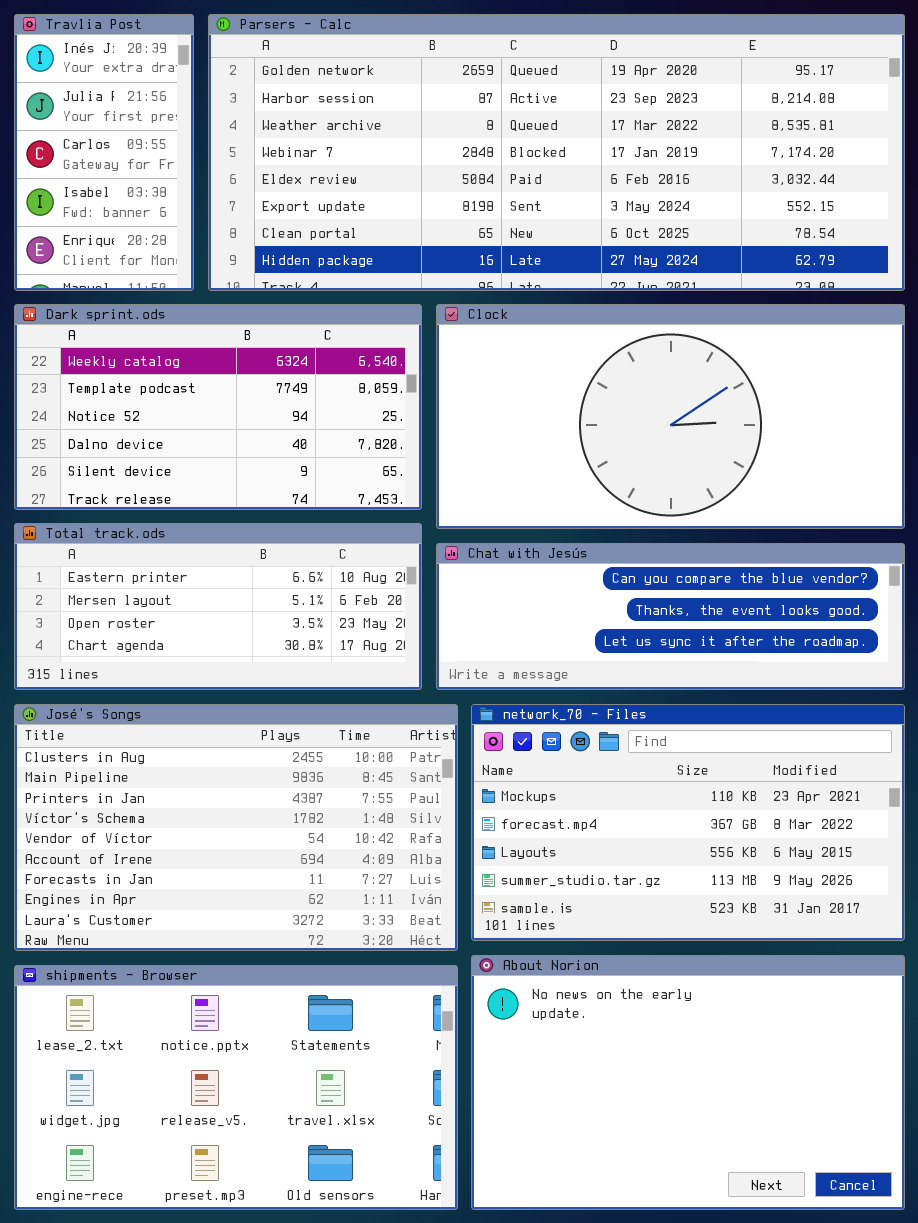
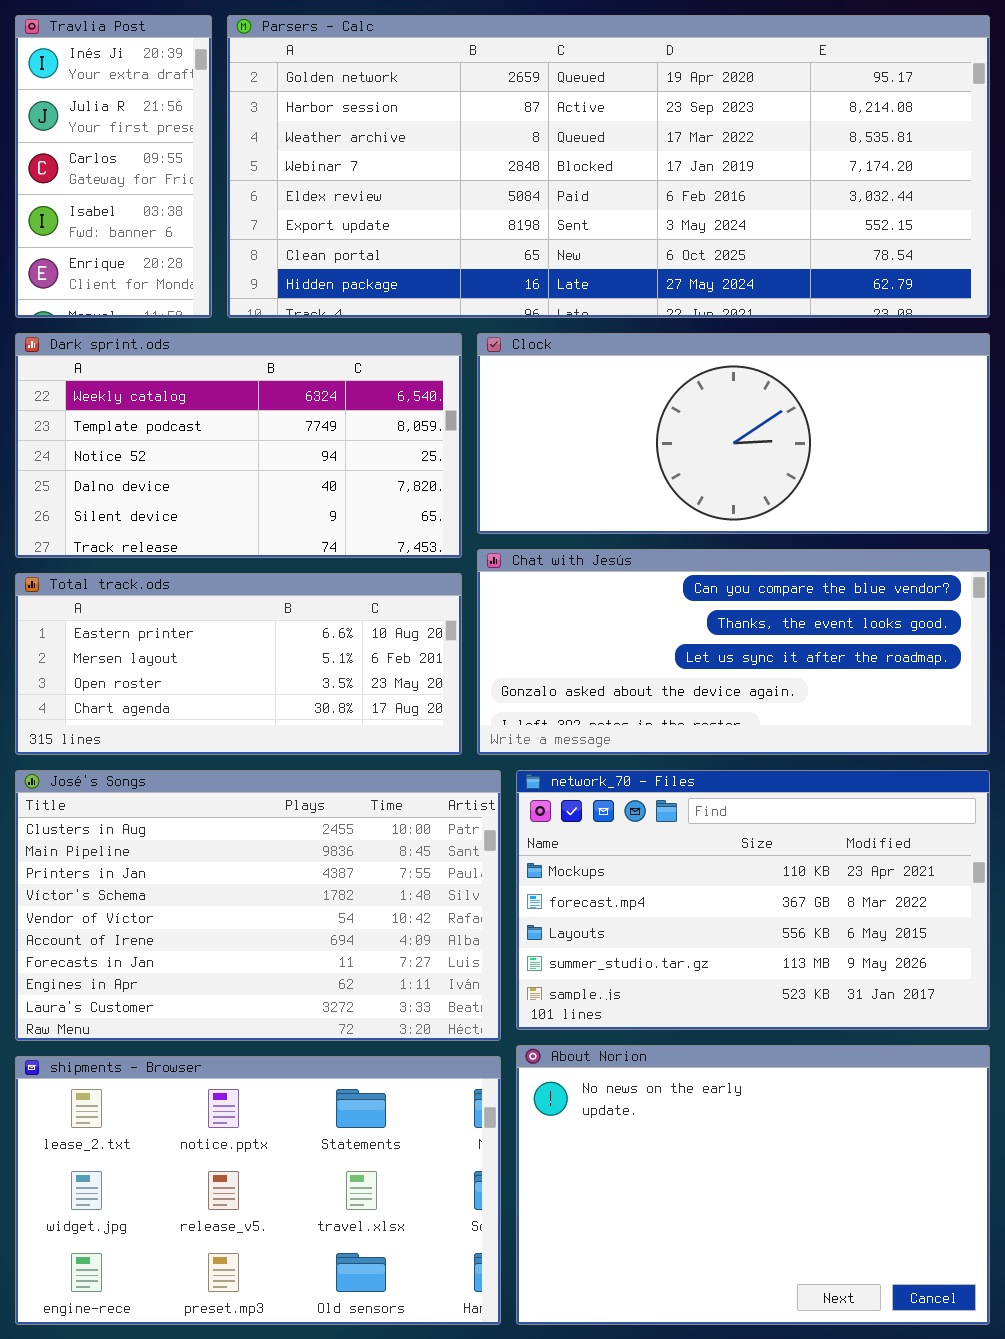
Clock: [436,304,905,529] -> [477,333,990,534], resized
Chat with Jesús: [436,543,905,690] -> [477,549,990,755], resized

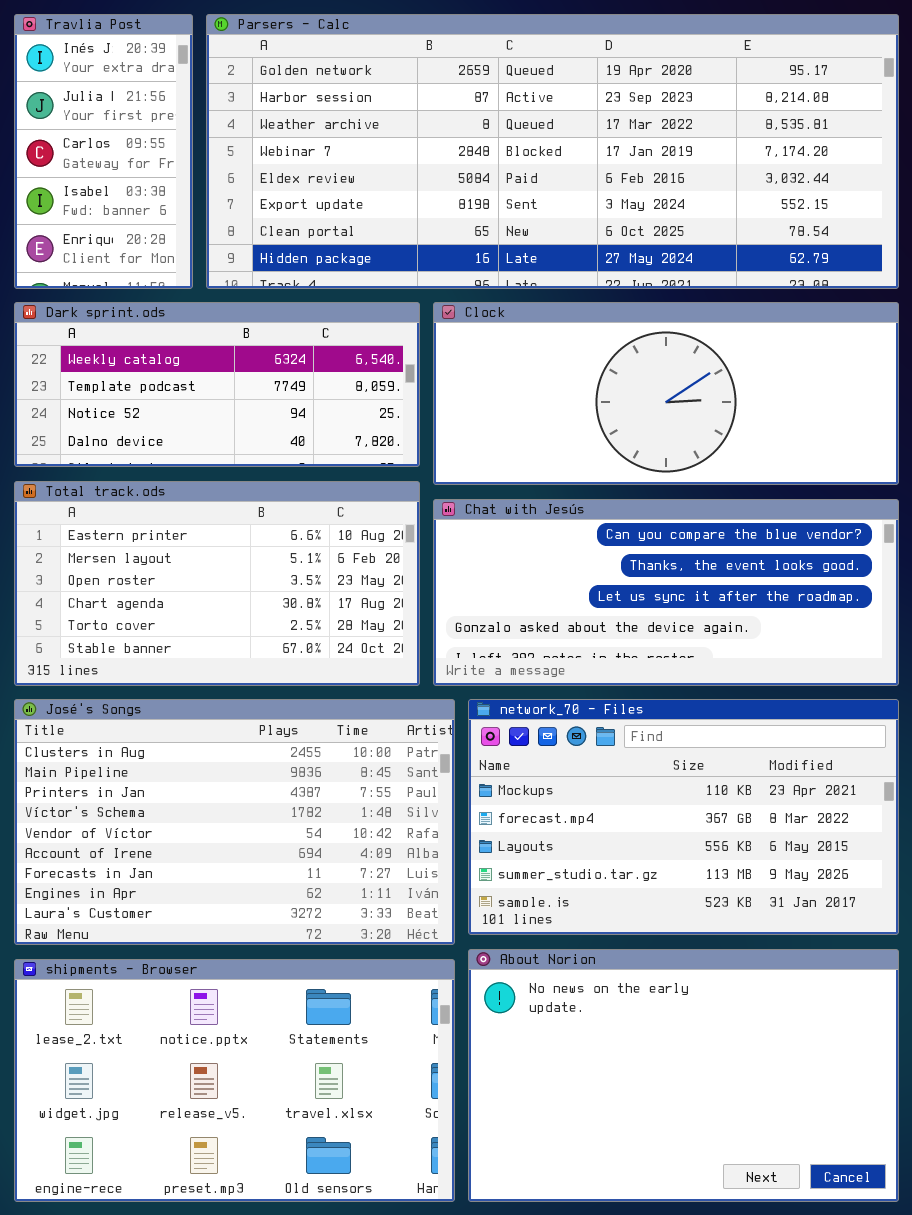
Dark sprint.ods: [15,333,462,558] -> [14,302,420,467], resized
Total track.ods: [15,573,462,755] -> [14,481,420,686], resized

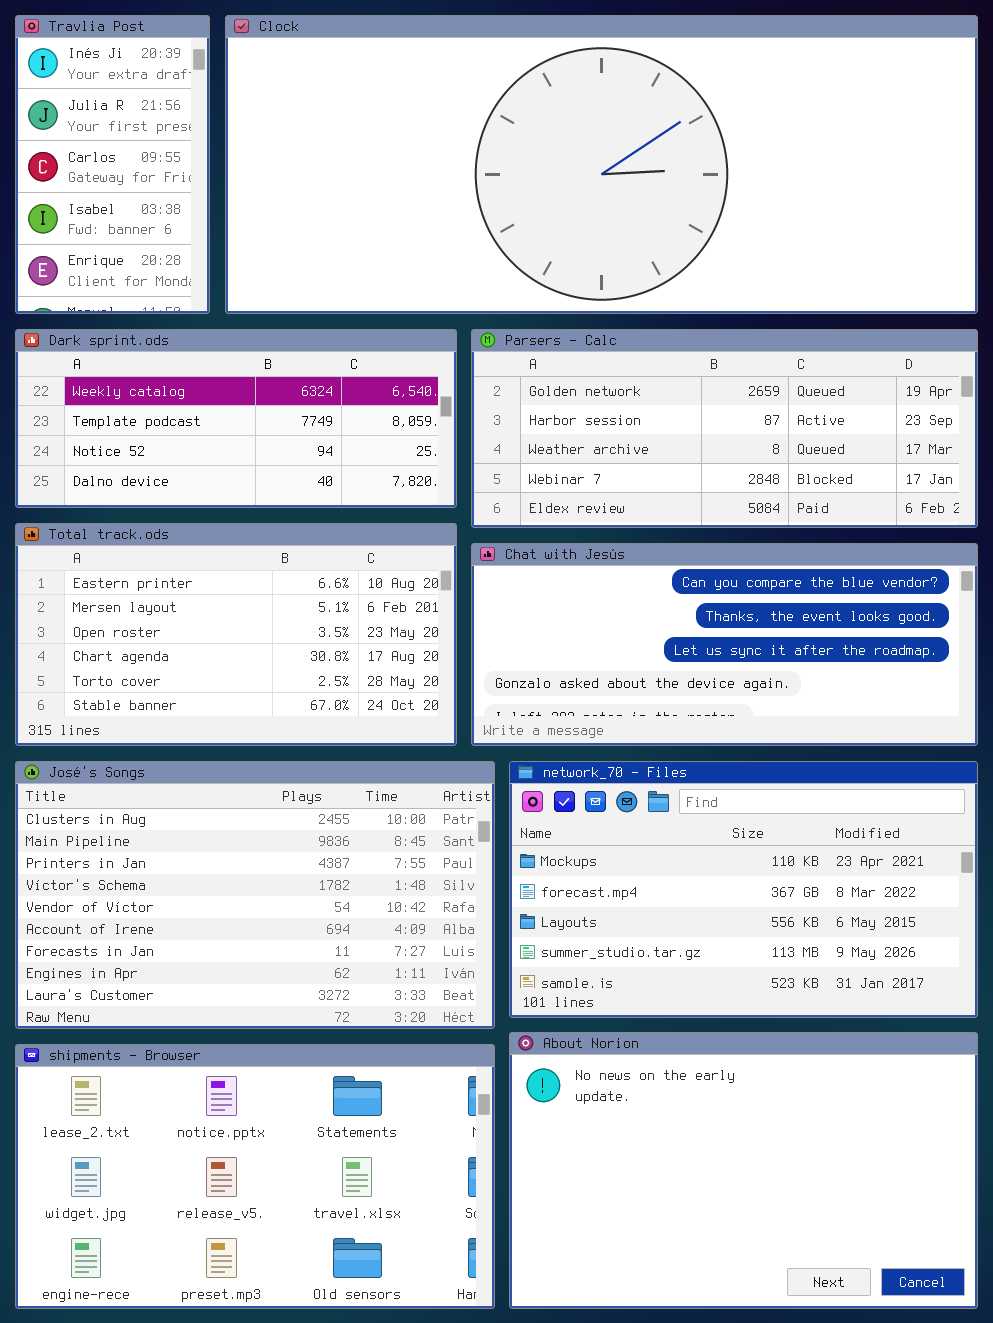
Parsers - Calc: [206,14,899,289] -> [471,329,978,528], moved, resized
Clock: [433,302,899,485] -> [225,15,978,314], moved, resized

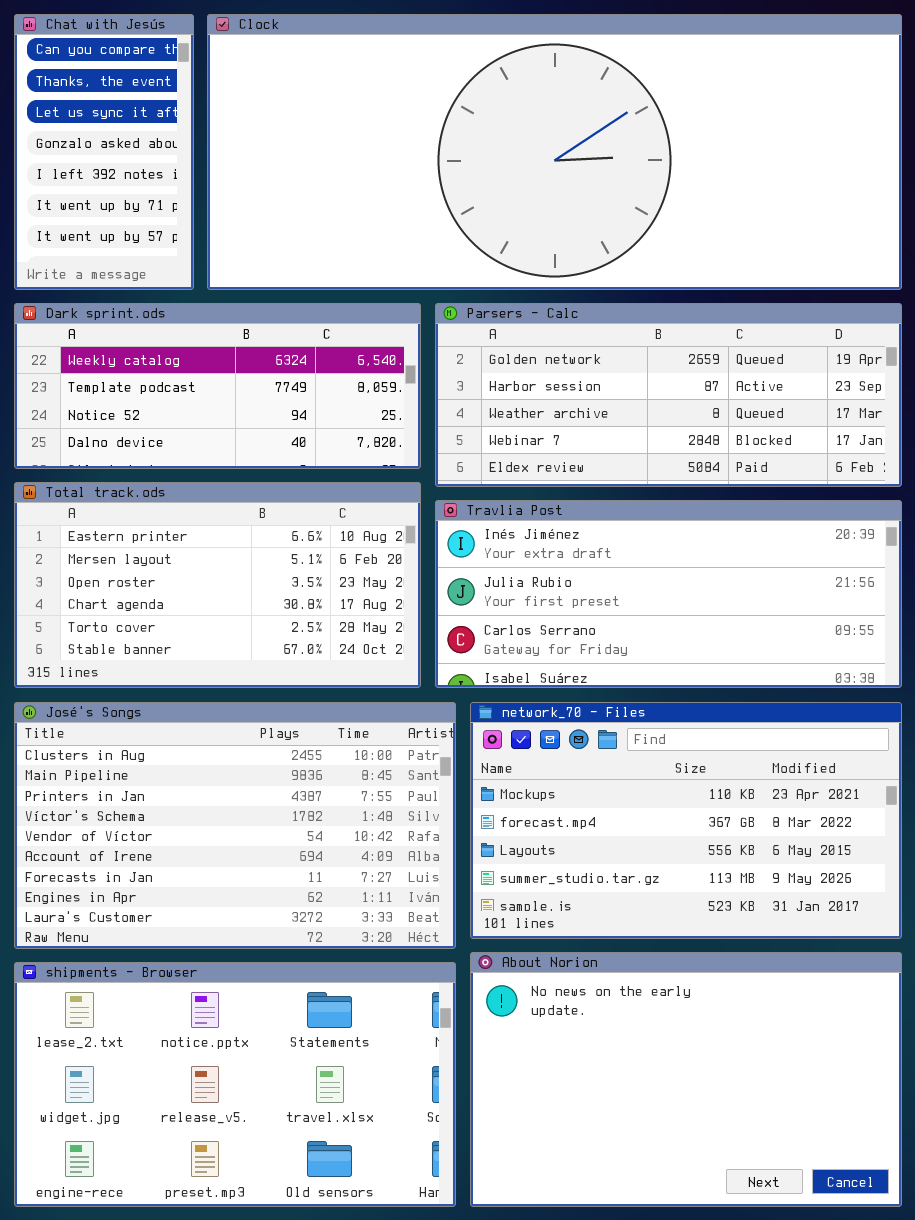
Travlia Post: [15,15,210,314] -> [435,500,902,688], moved, resized
Chat with Jesús: [471,543,978,746] -> [14,14,194,290], moved, resized

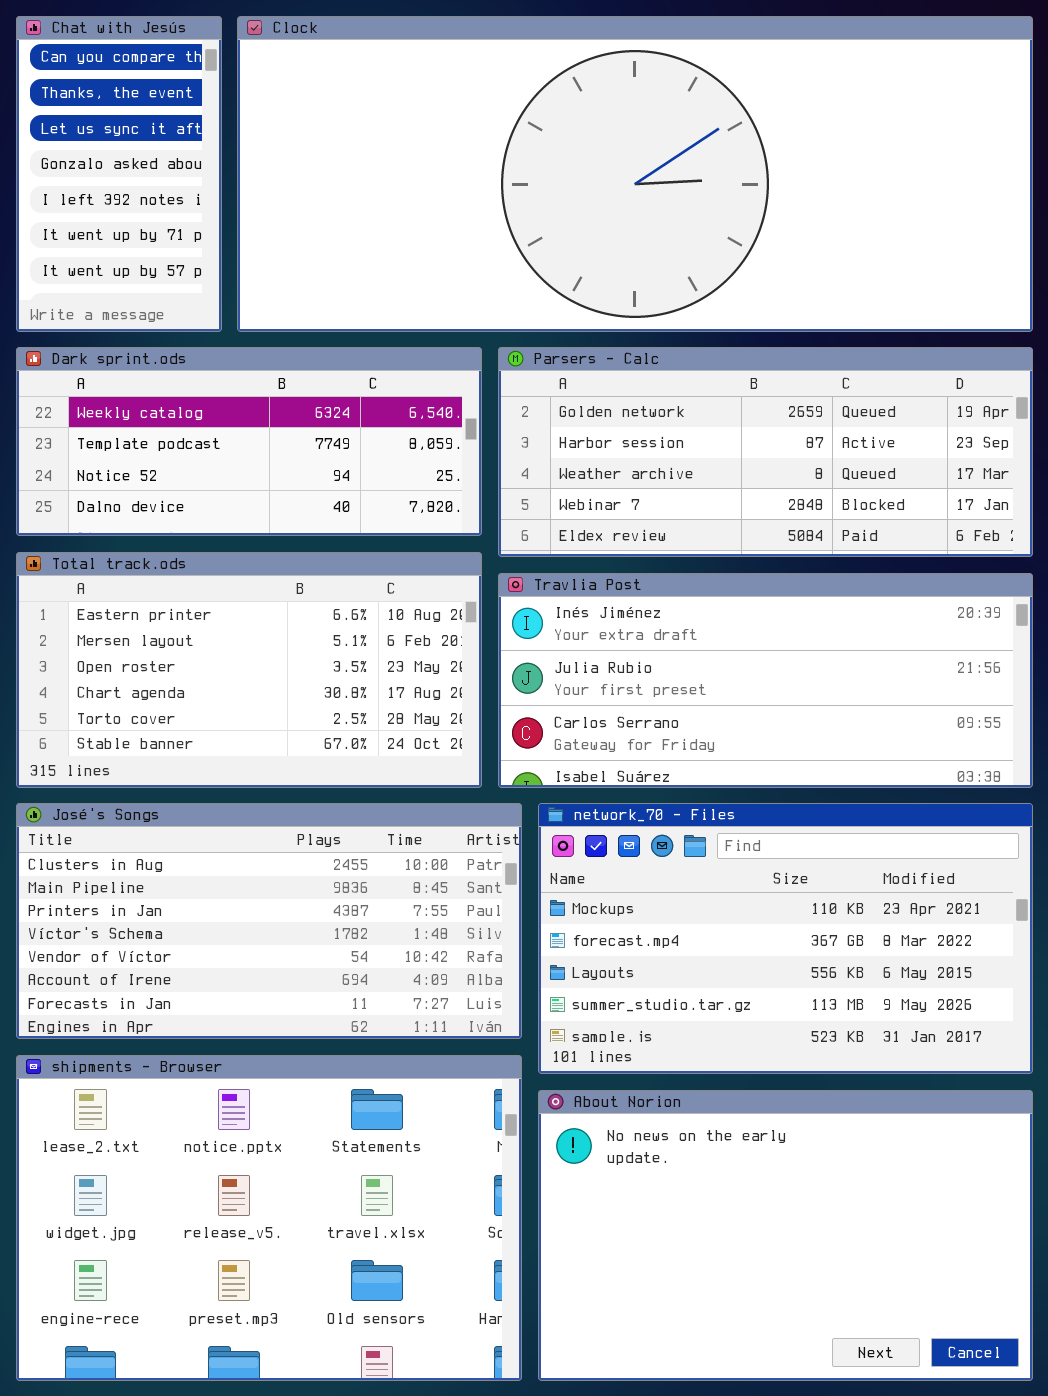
José's Songs: [14,702,456,949] -> [16,803,522,1039], resized
shipments - Browser: [14,962,456,1207] -> [16,1055,522,1381], resized

